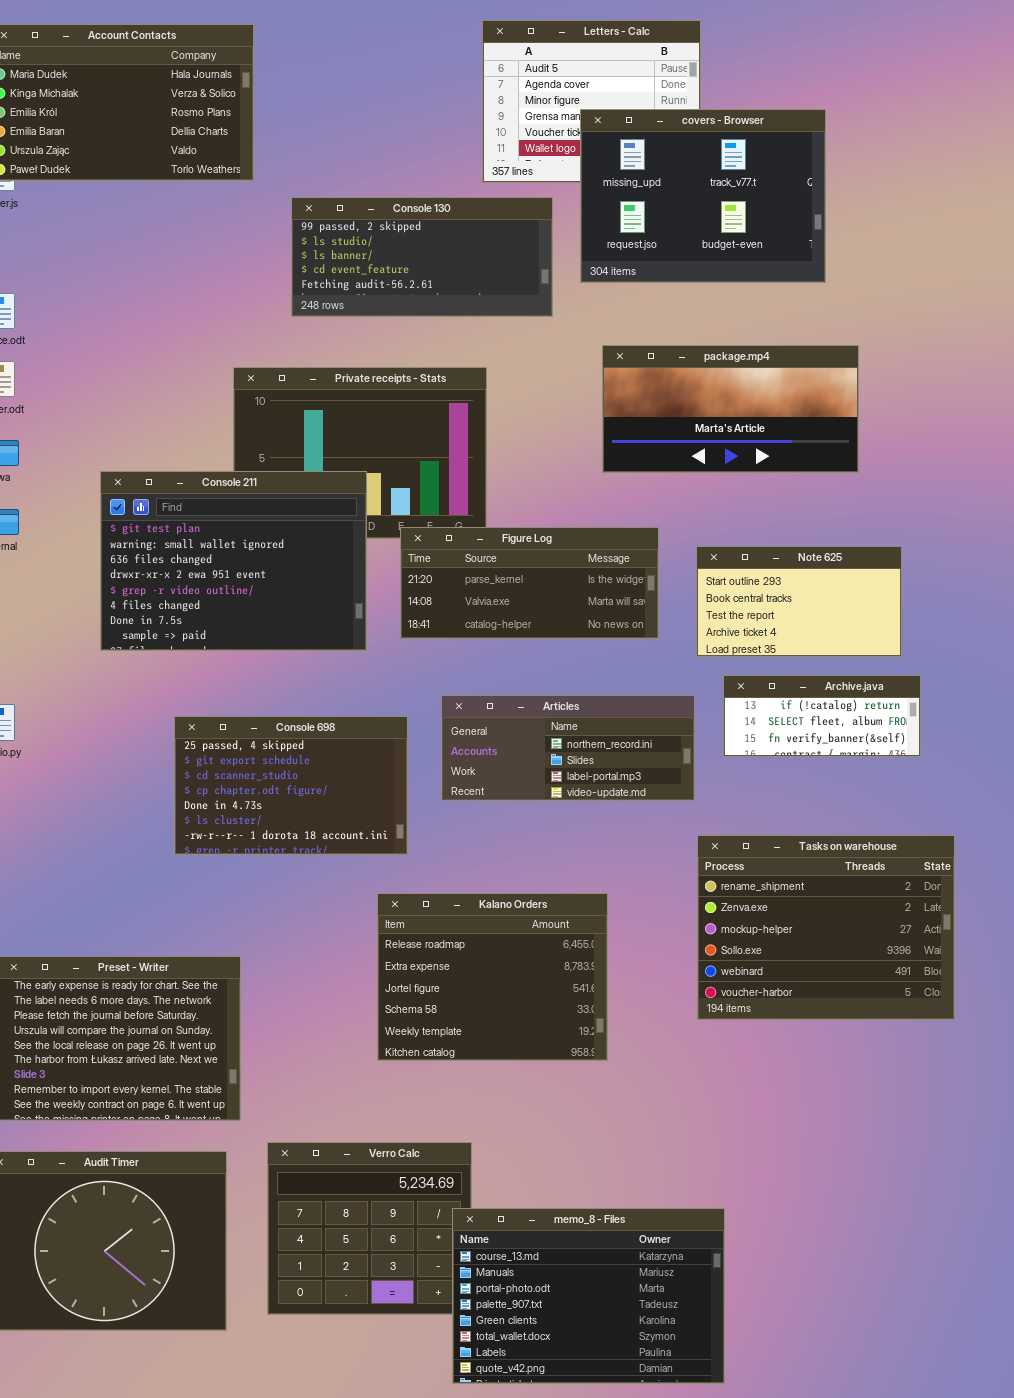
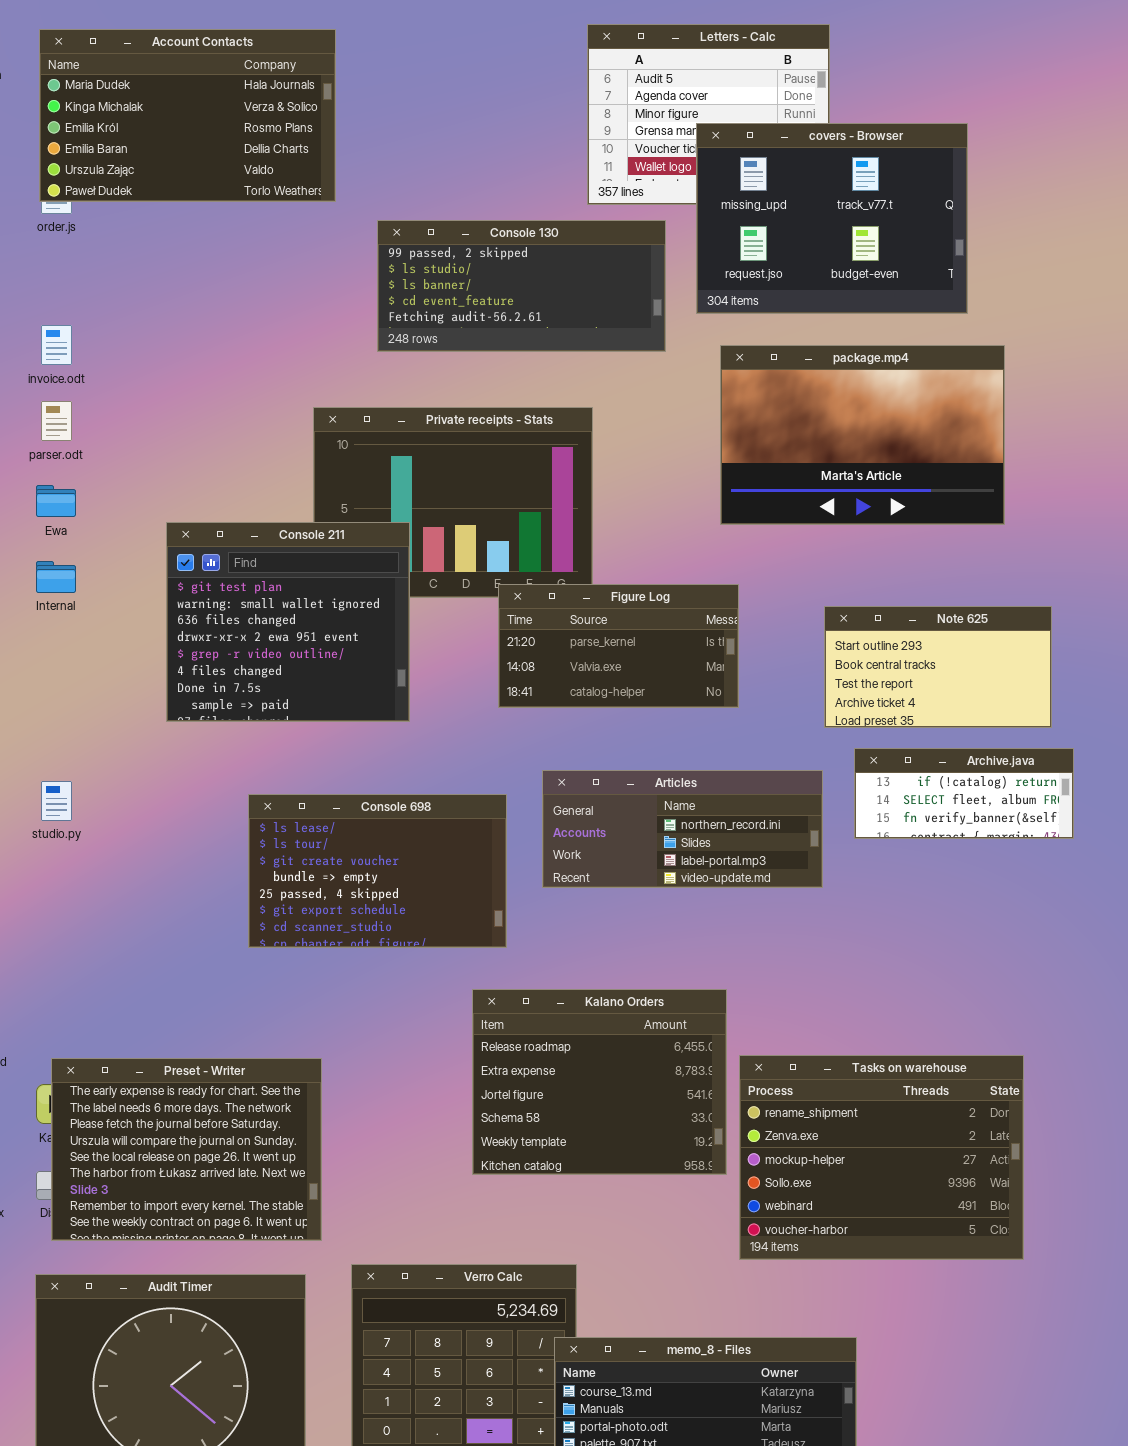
package.mp4: [602,345,859,473] -> [720,345,1005,525], resized
Console 211: [100,471,367,651] -> [166,522,410,722], resized
Figure Log: [400,527,659,639] -> [498,584,739,708], resized
Console 698: [174,716,408,855] -> [248,794,507,948], scrolled up 4 rows
Tasks on warehouse: [697,835,955,1020] -> [739,1055,1024,1260], moved

